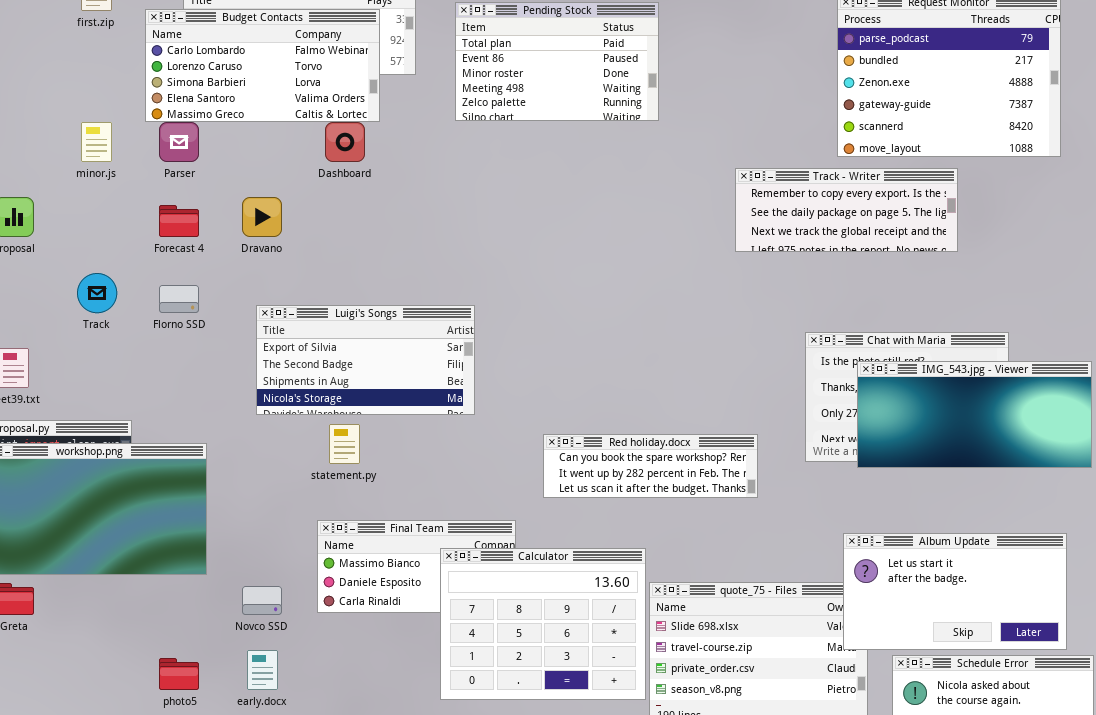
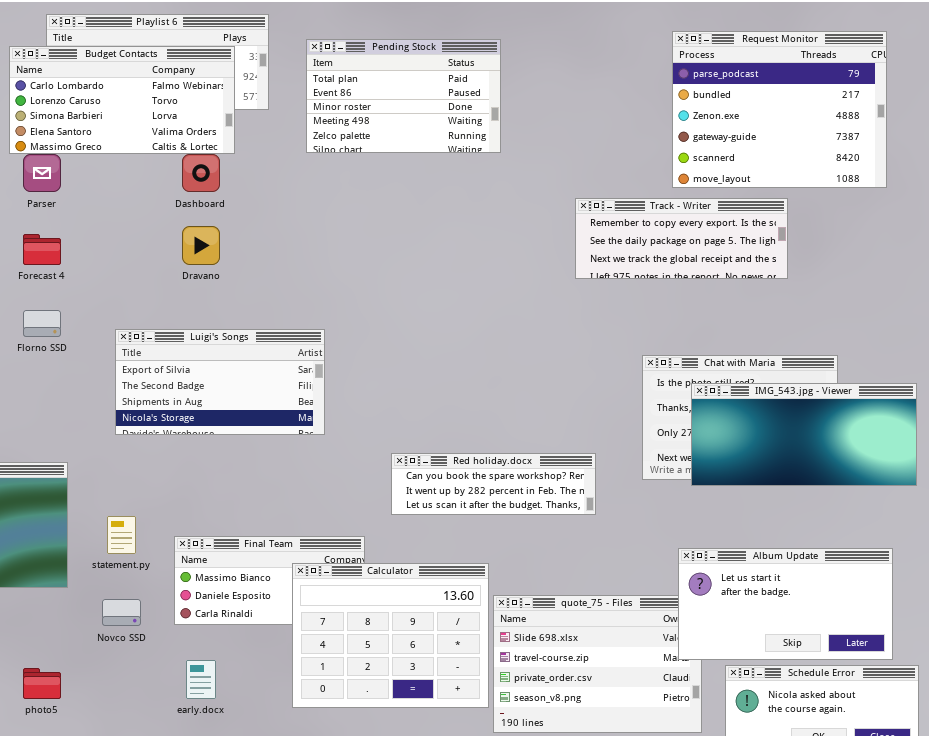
Dravano: [242,197,282,237] -> [182,226,220,265], moved
statement.py: [329,424,360,464] -> [107,516,136,554], moved
early.docx: [247,650,278,690] -> [186,660,216,699], moved

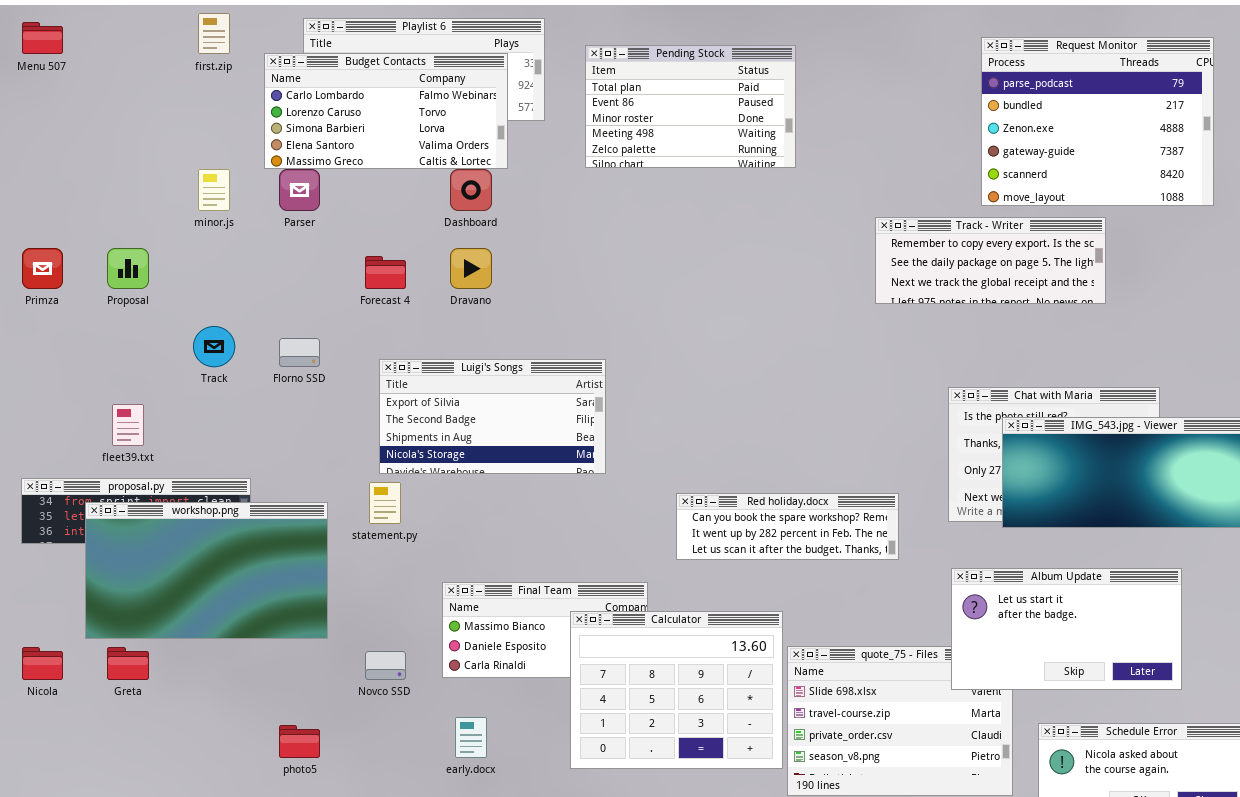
Forecast 4: [23,234,61,265] -> [365,256,406,289], moved
statement.py: [107,516,136,554] -> [369,482,401,524], moved
Album Update: [678,548,893,660] -> [951,568,1182,690], moved

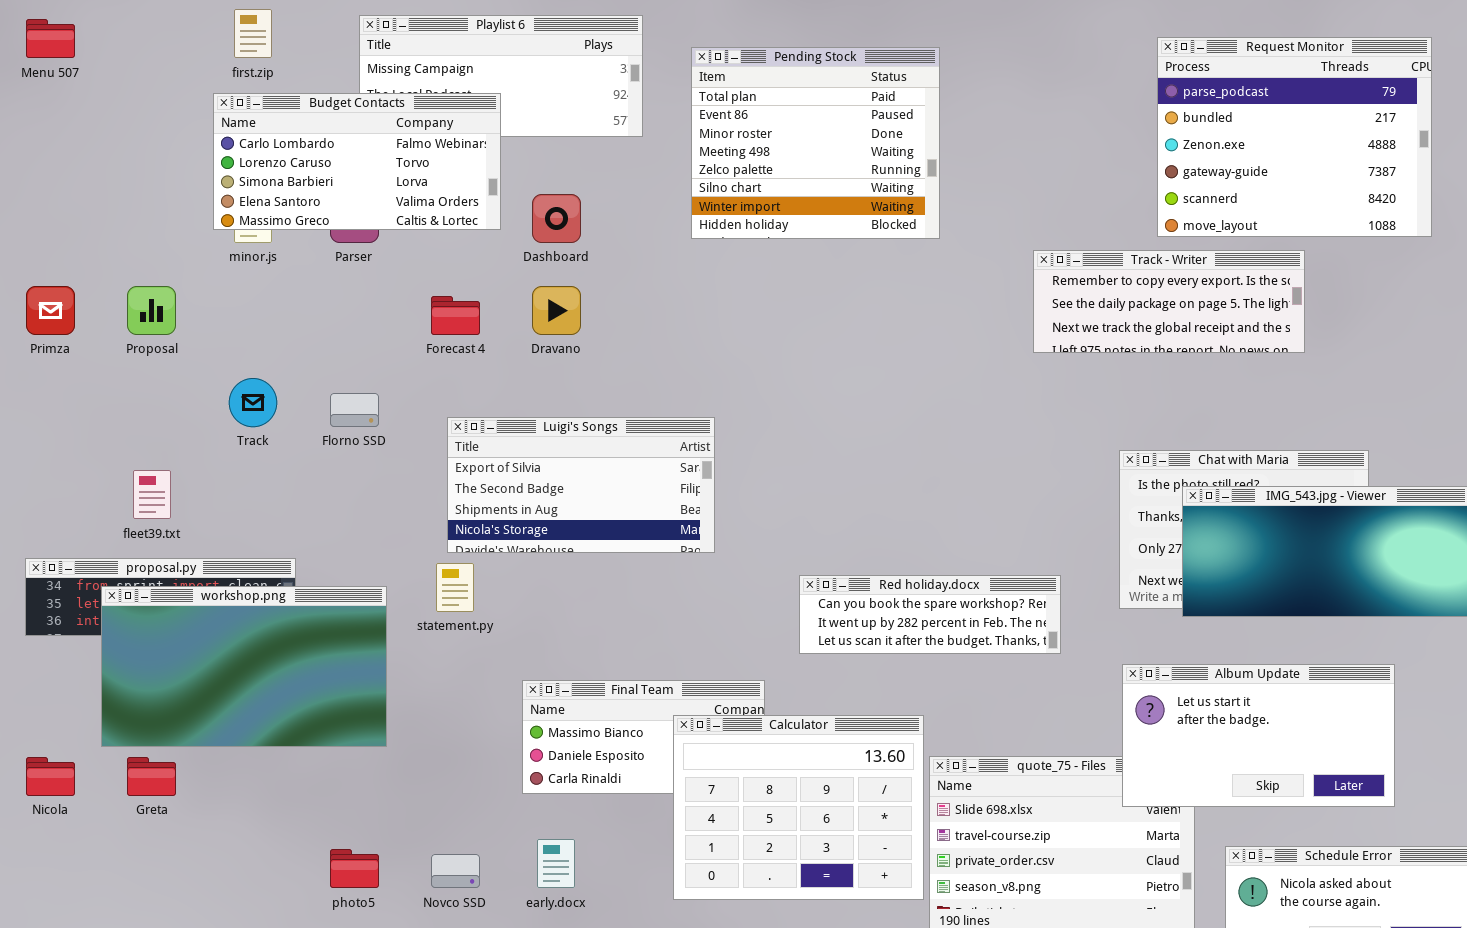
Pending Stock: [585,45,796,168] -> [691,47,940,239], resized
Budget Contacts: [264,53,508,169] -> [213,93,501,230], moved
Novco SSD: [365,651,406,680] -> [431,854,480,888], moved

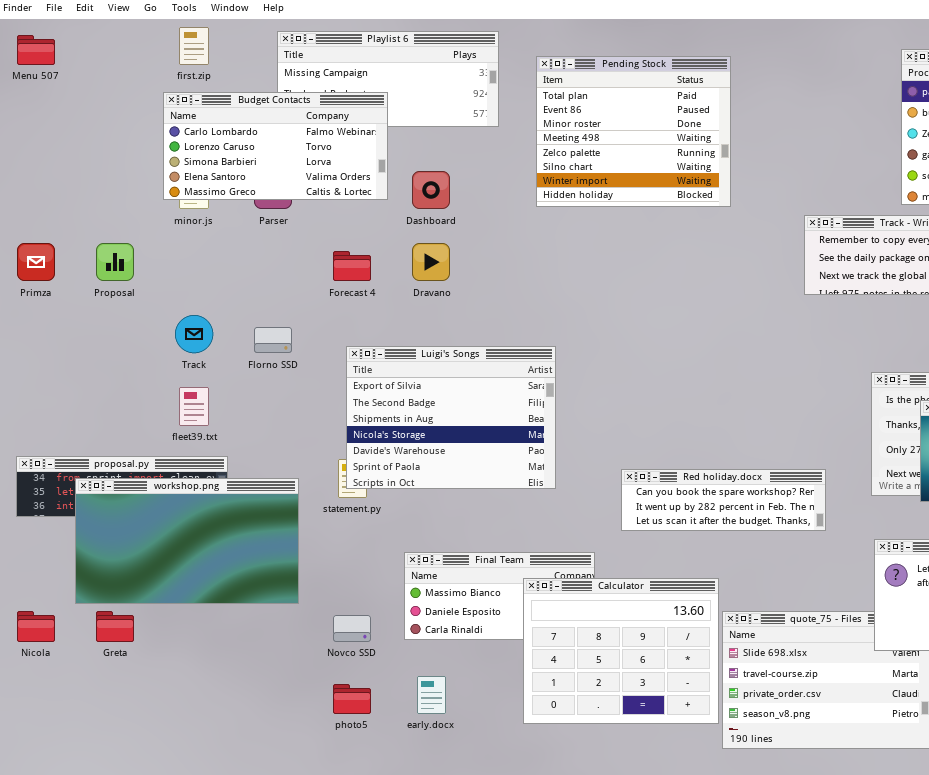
Luigi's Songs: [447,417,715,553] -> [346,346,556,489], resized
fleet39.txt: [133,470,171,519] -> [179,387,209,426], moved
photo5: [330,849,379,888] -> [333,684,371,714], moved
Novco SSD: [431,854,480,888] -> [333,615,371,642], moved

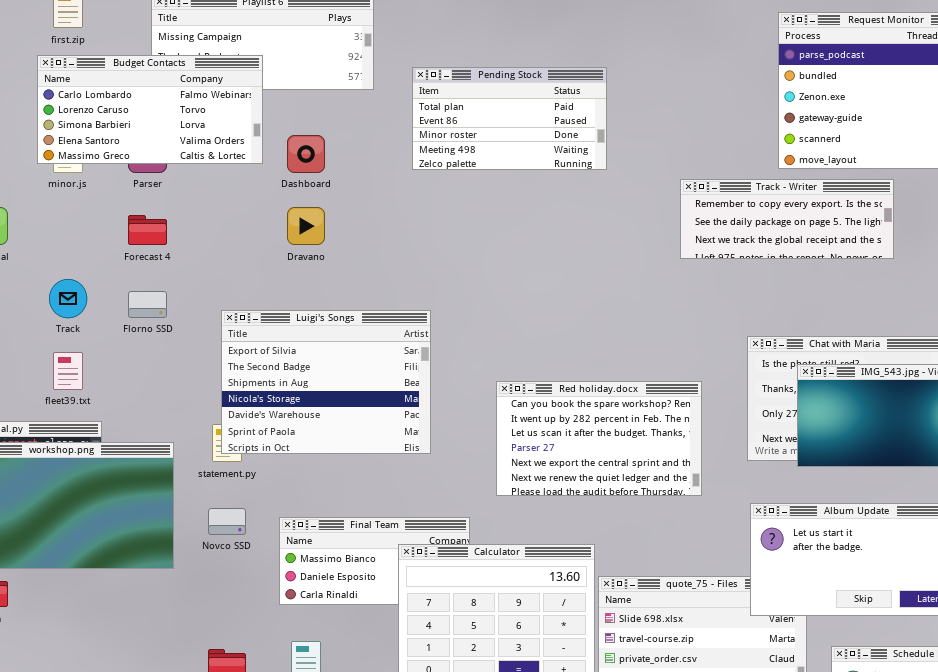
Pending Stock: [536,56,731,207] -> [412,67,607,170], resized
Forecast 4: [333,251,371,281] -> [128,215,167,245], moved
Red holiday.docx: [621,469,826,531] -> [496,381,702,496], resized
Novco SSD: [333,615,371,642] -> [208,508,246,535], moved

